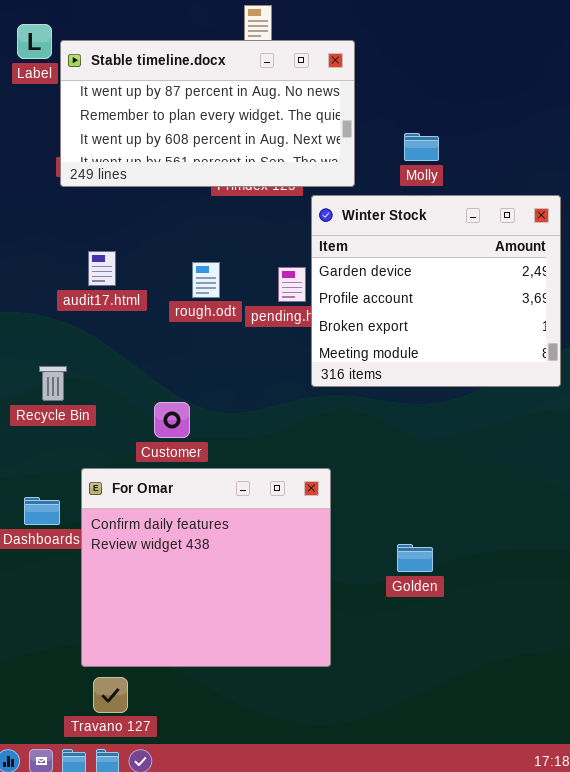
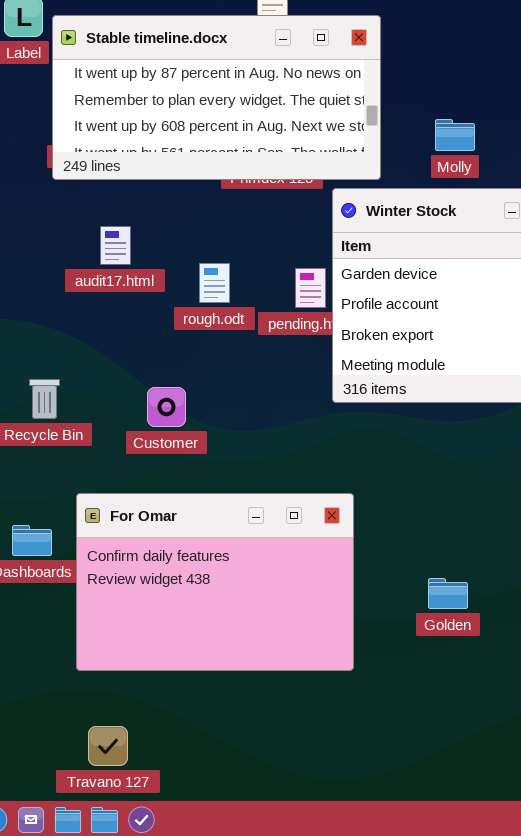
audit17.html: [88,251,116,286] -> [100,226,131,265], moved
Customer: [154,402,190,438] -> [147,387,186,427], moved
For Omar: [81,468,331,667] -> [76,493,354,671], resized

